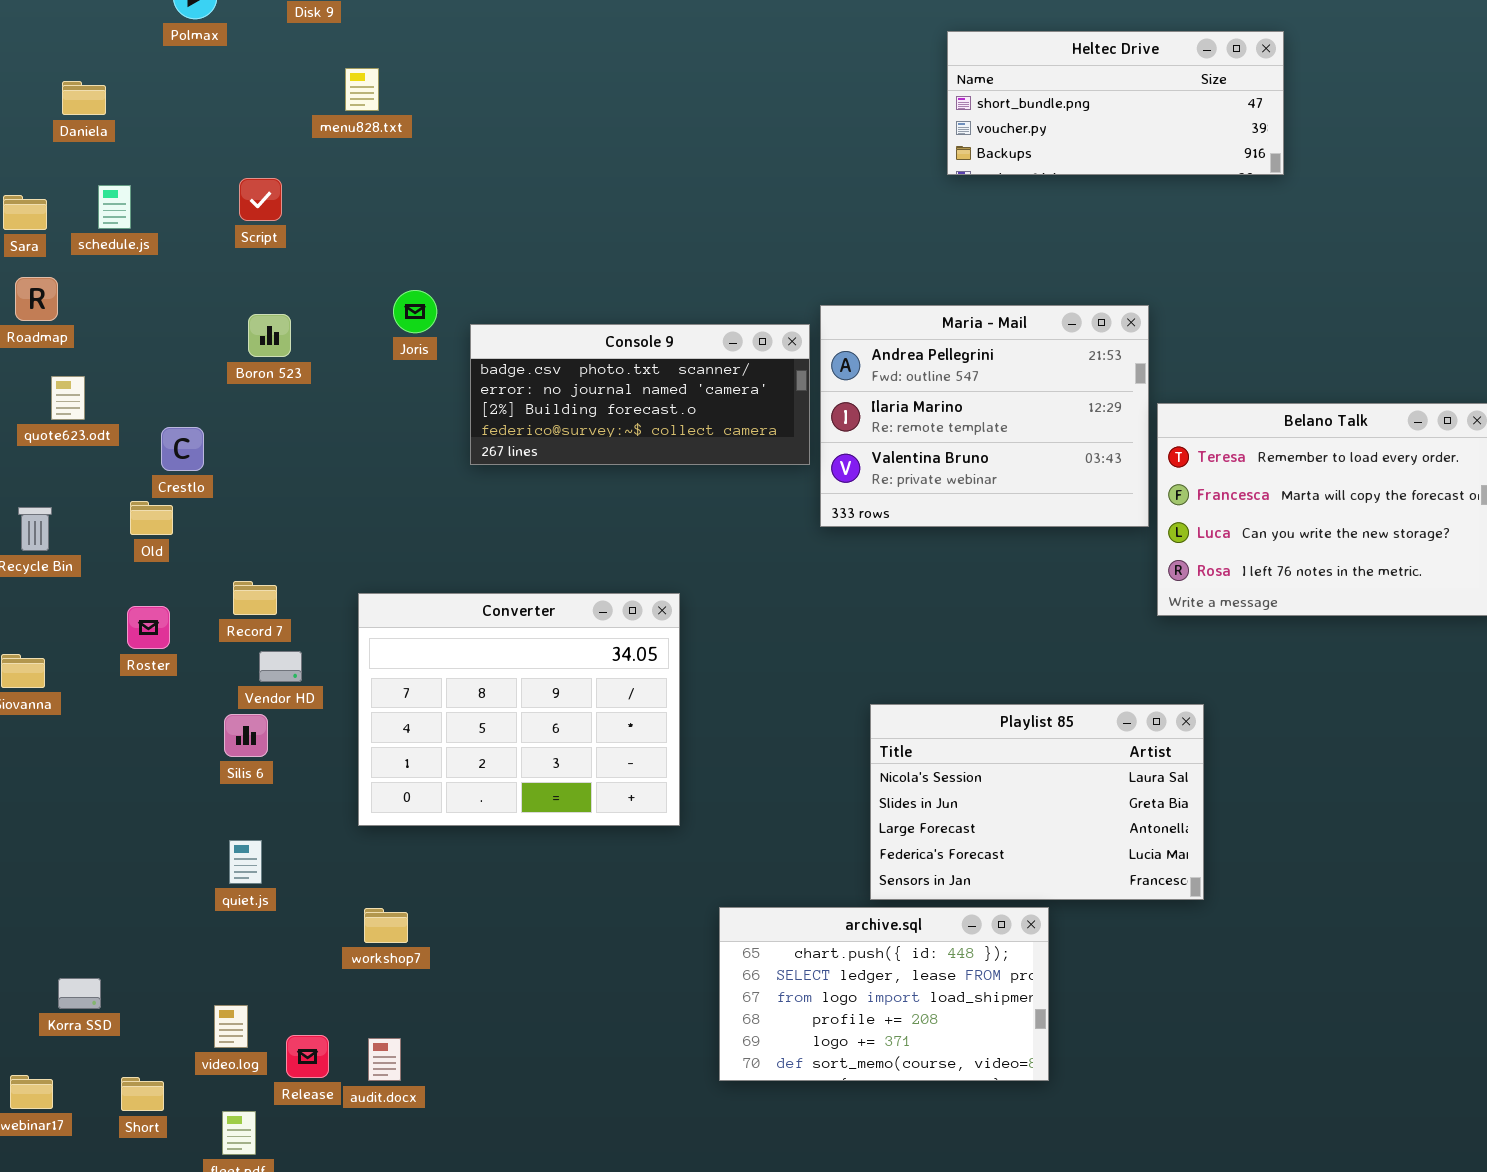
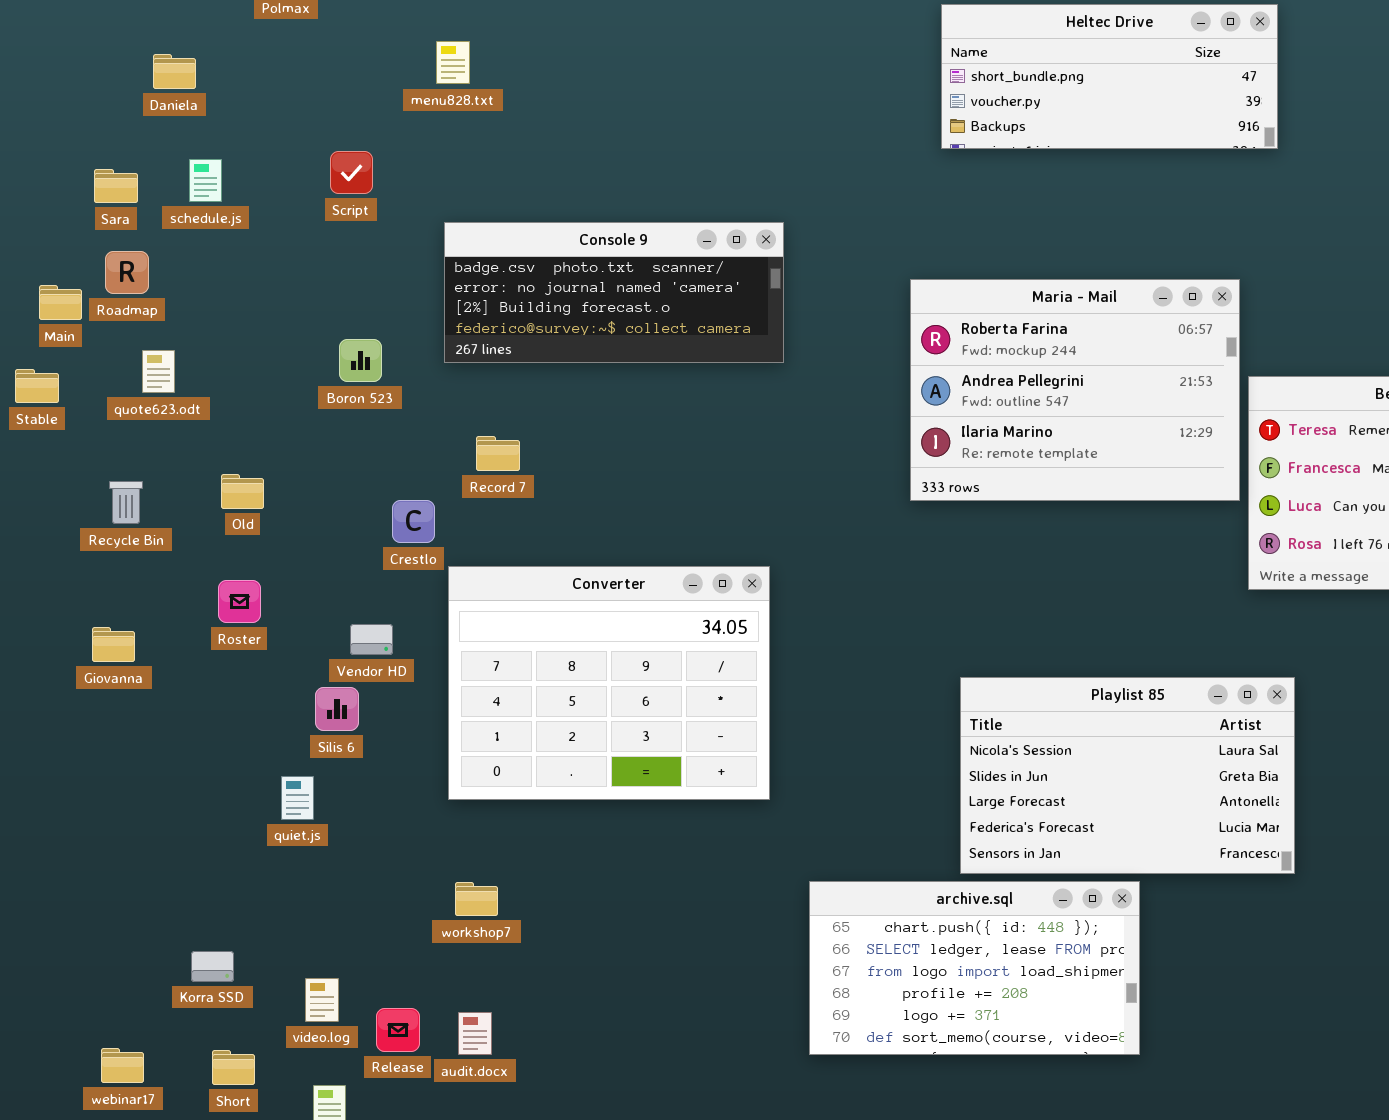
Heltec Drive: [947,31,1284,175] -> [941,4,1278,149], moved
Maria - Mail: [820,305,1149,527] -> [910,279,1240,501], scrolled up 1 row
Boron 523: [248,314,291,357] -> [339,339,382,382], moved
Console 9: [470,324,810,465] -> [444,222,784,363], moved
Crestlo: [161,427,204,471] -> [392,500,435,543], moved
Record 7: [233,581,277,615] -> [476,436,520,471], moved
quiet.js: [229,840,262,884] -> [281,776,314,820], moved
Korra SSD: [58,978,101,1009] -> [191,951,234,982], moved

